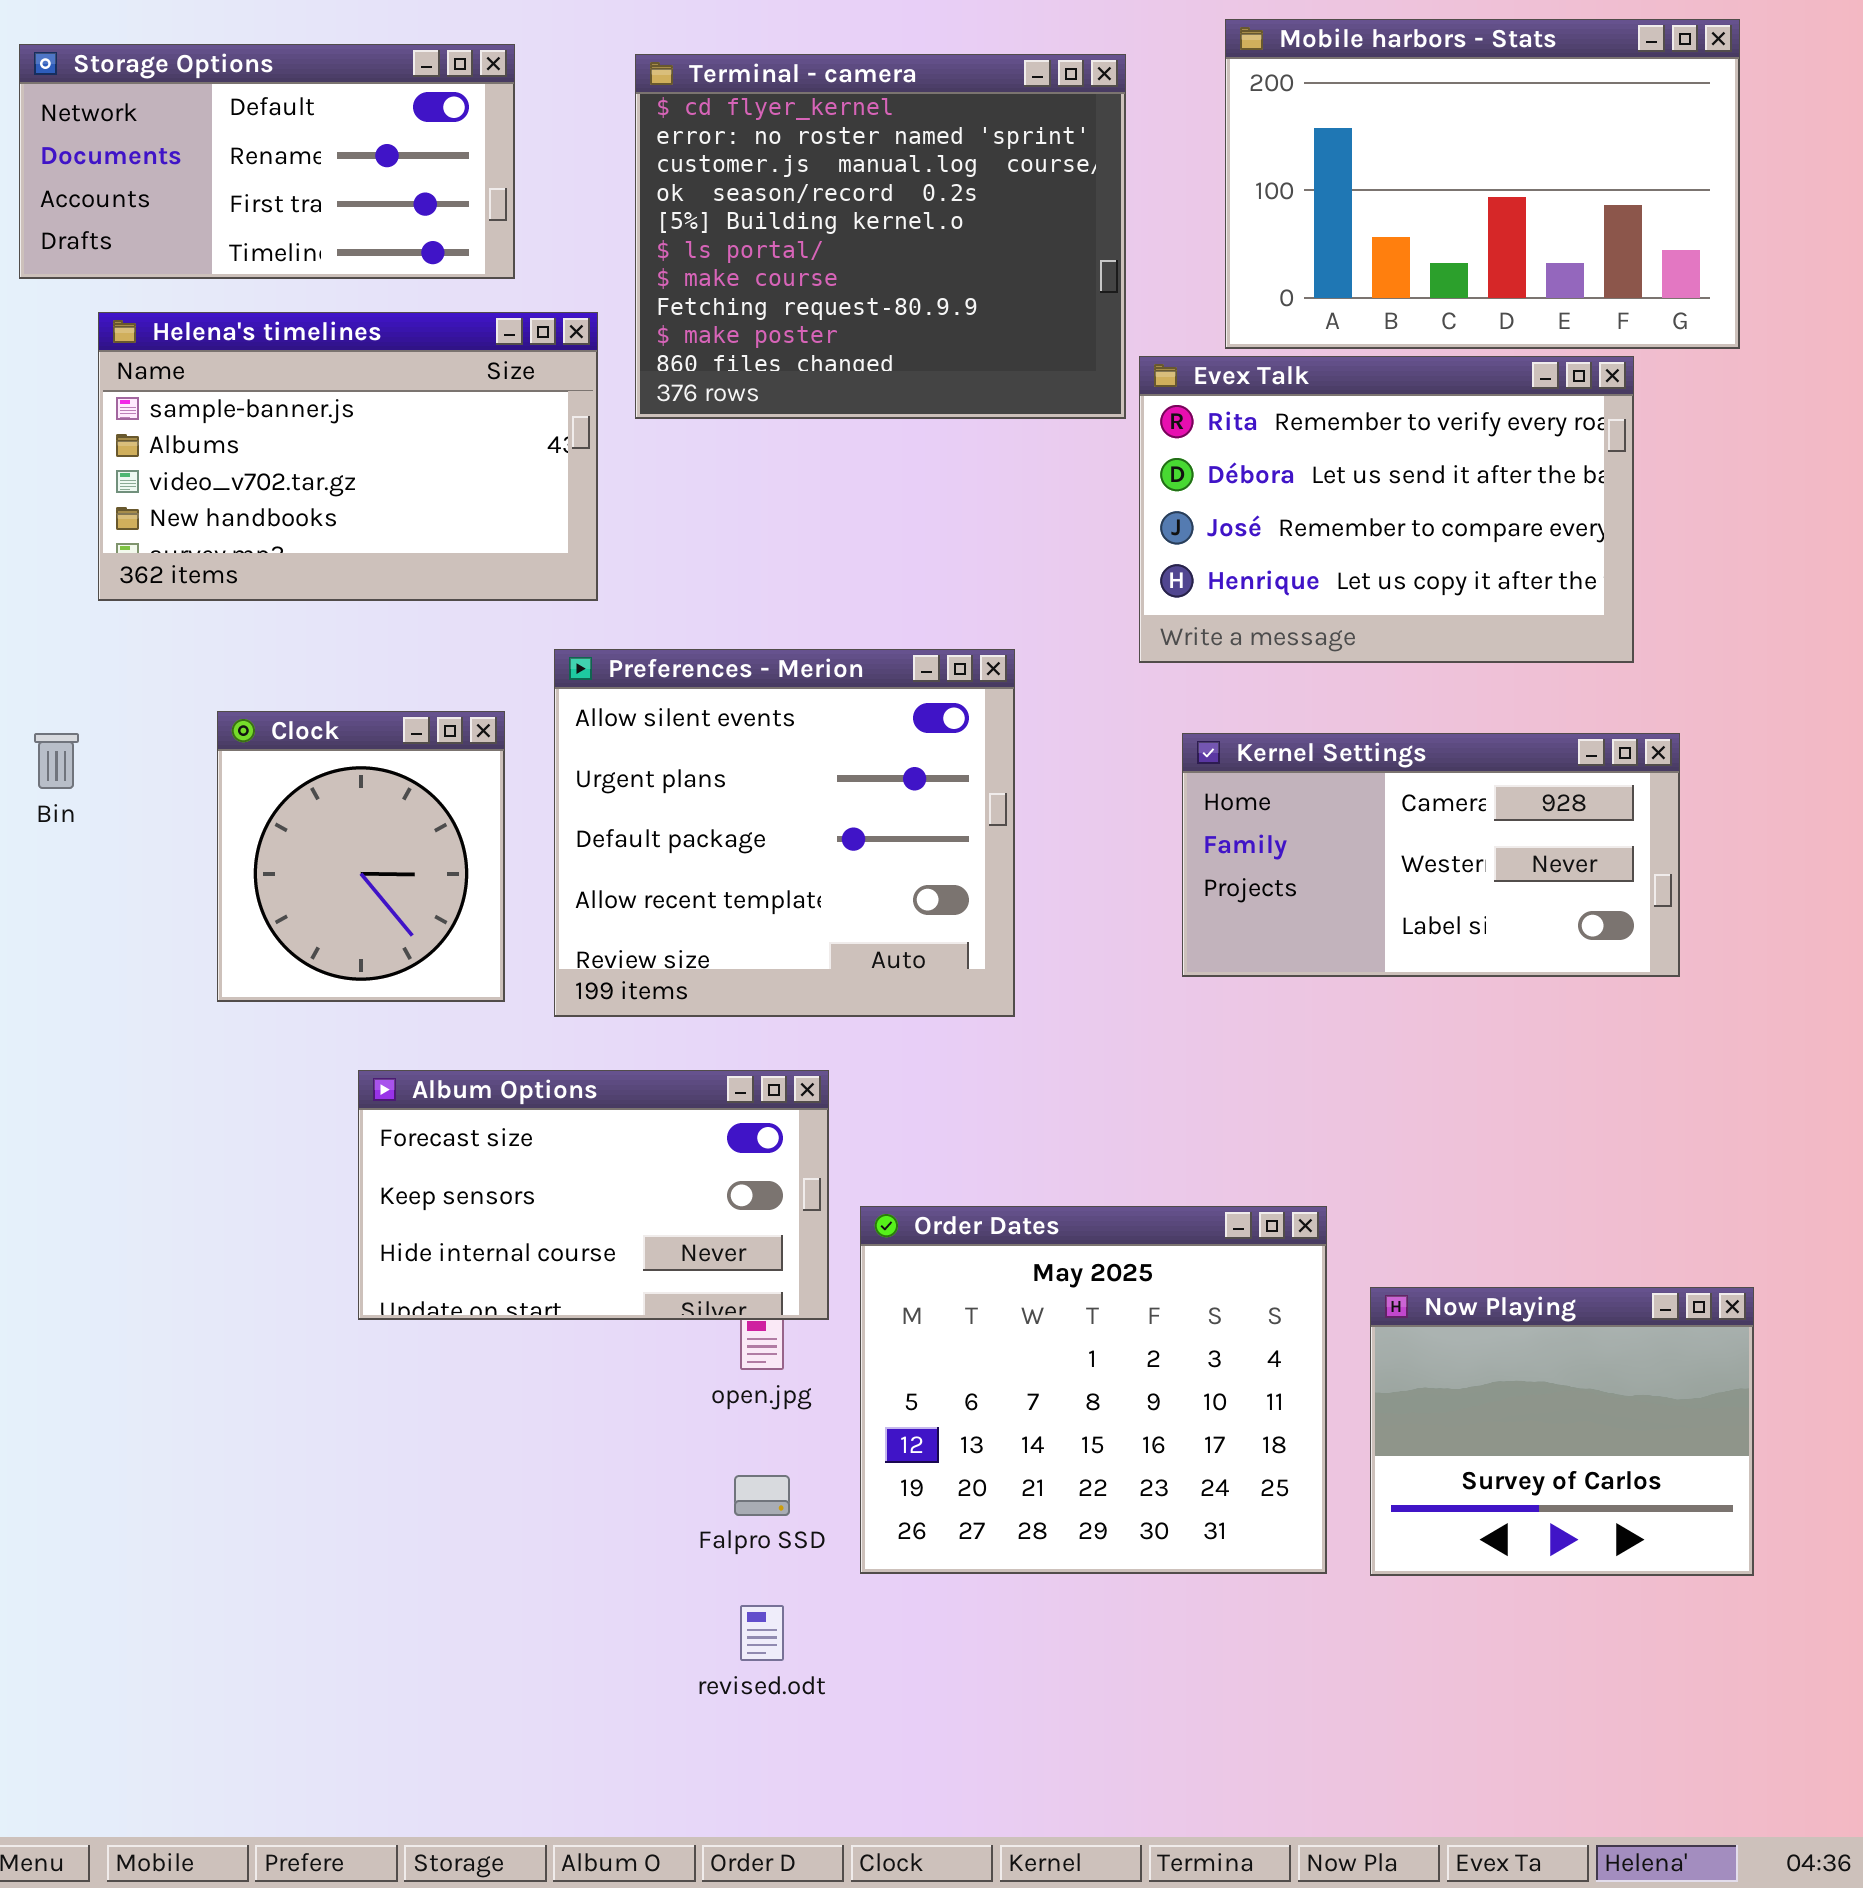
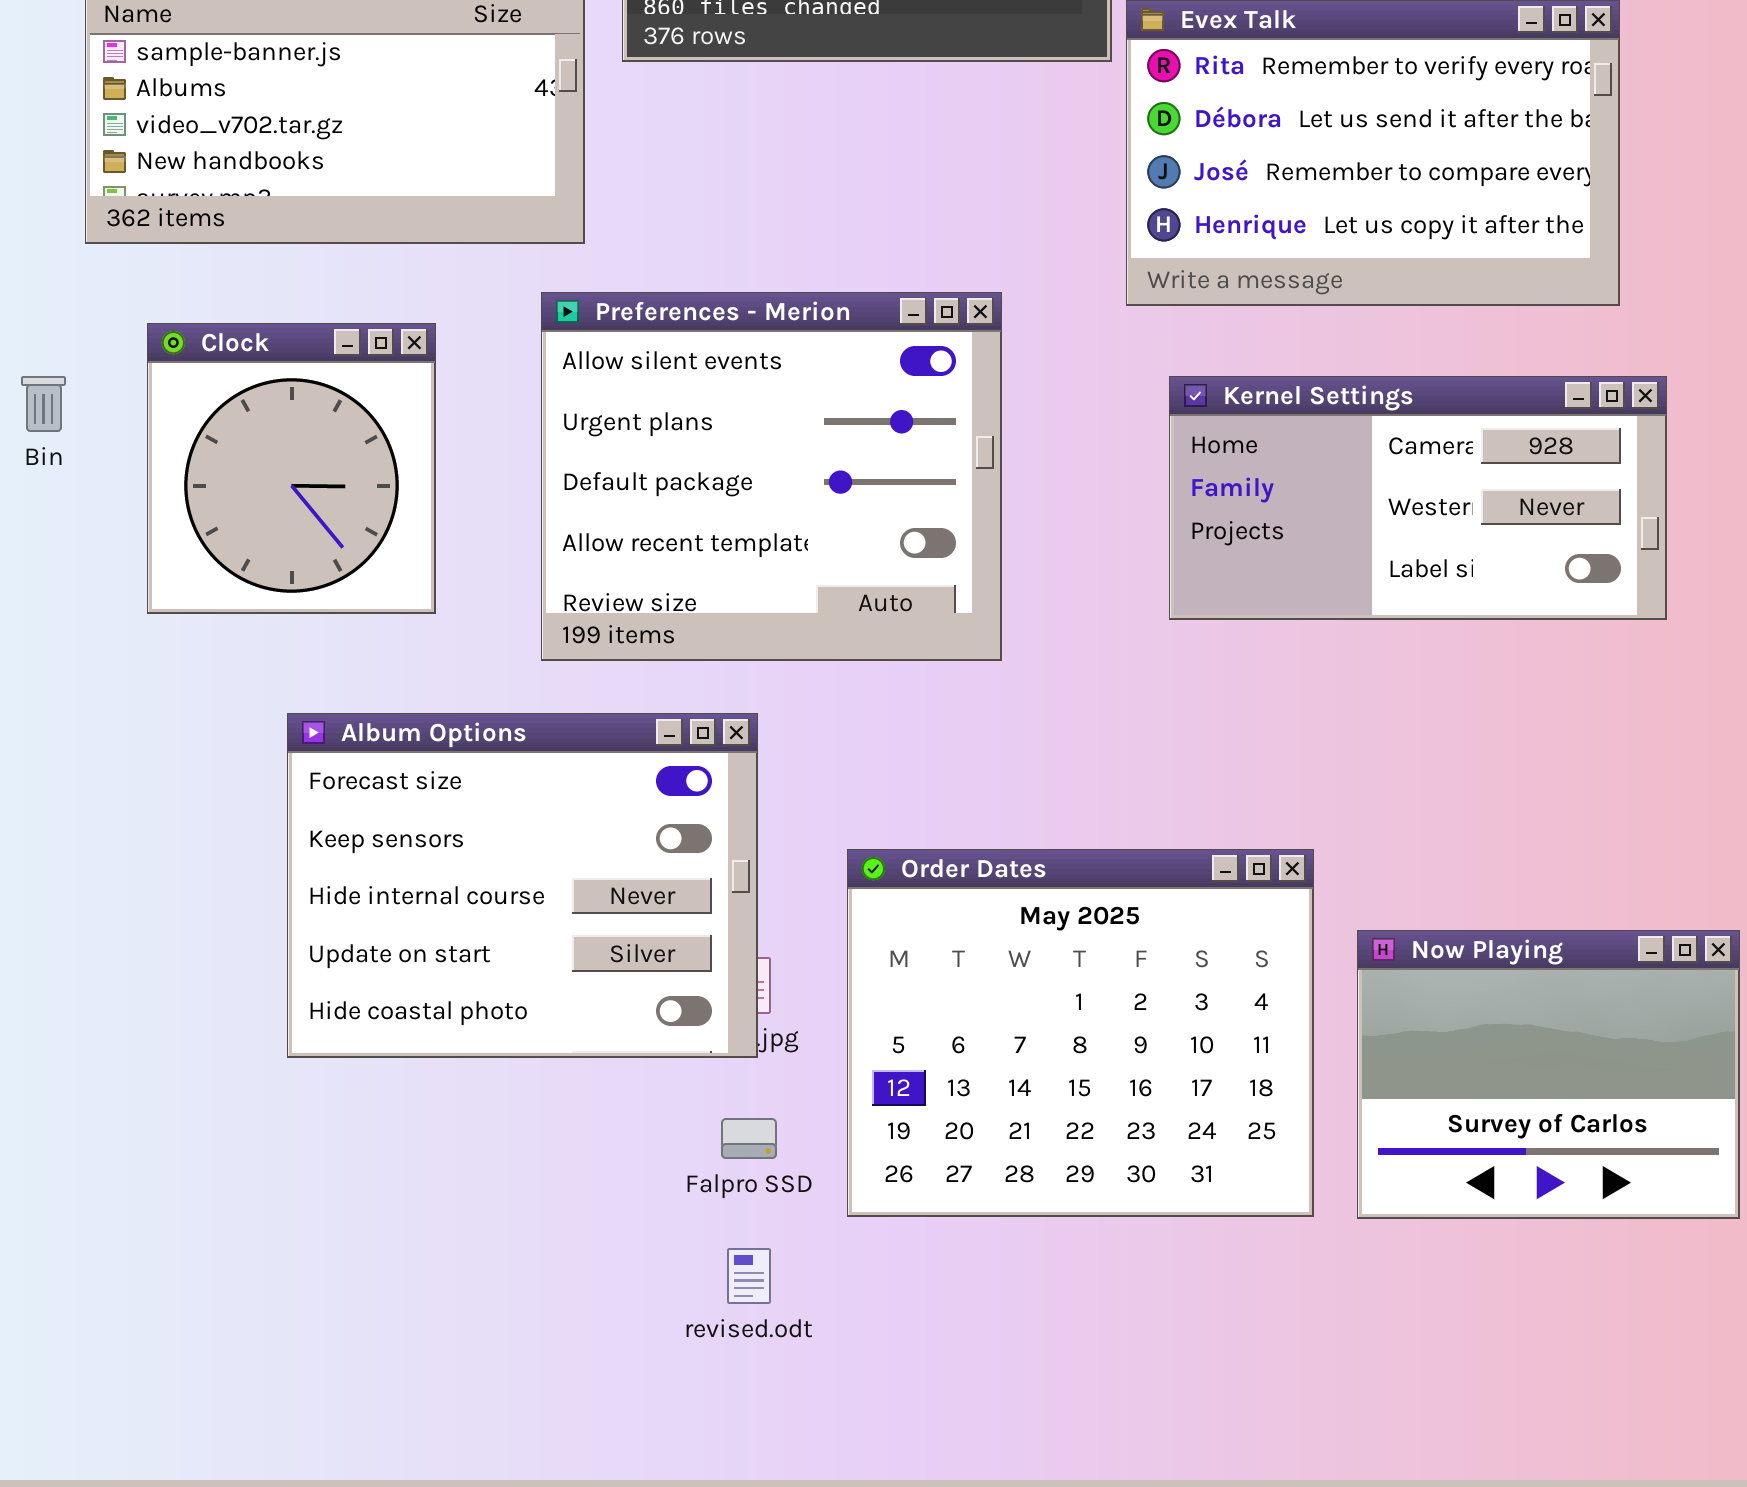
Clock: [217,711,505,1002] -> [147,323,436,614], moved
Album Options: [358,1070,829,1320] -> [287,713,758,1058], moved, resized

